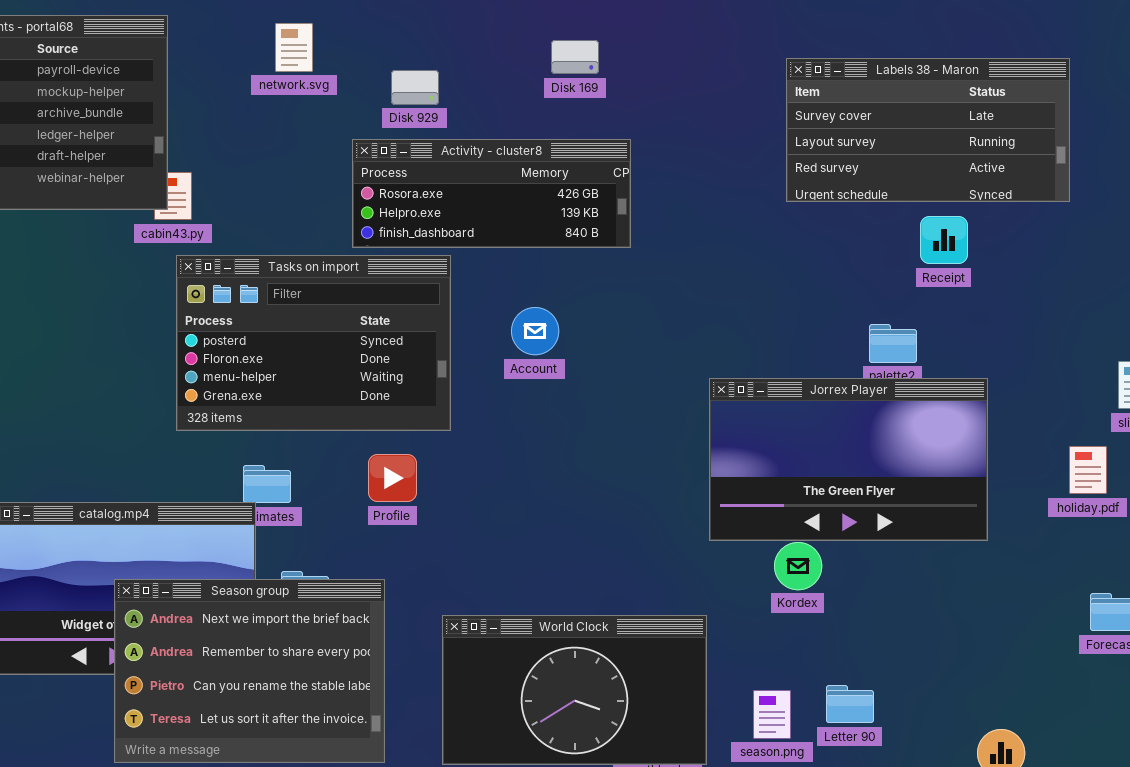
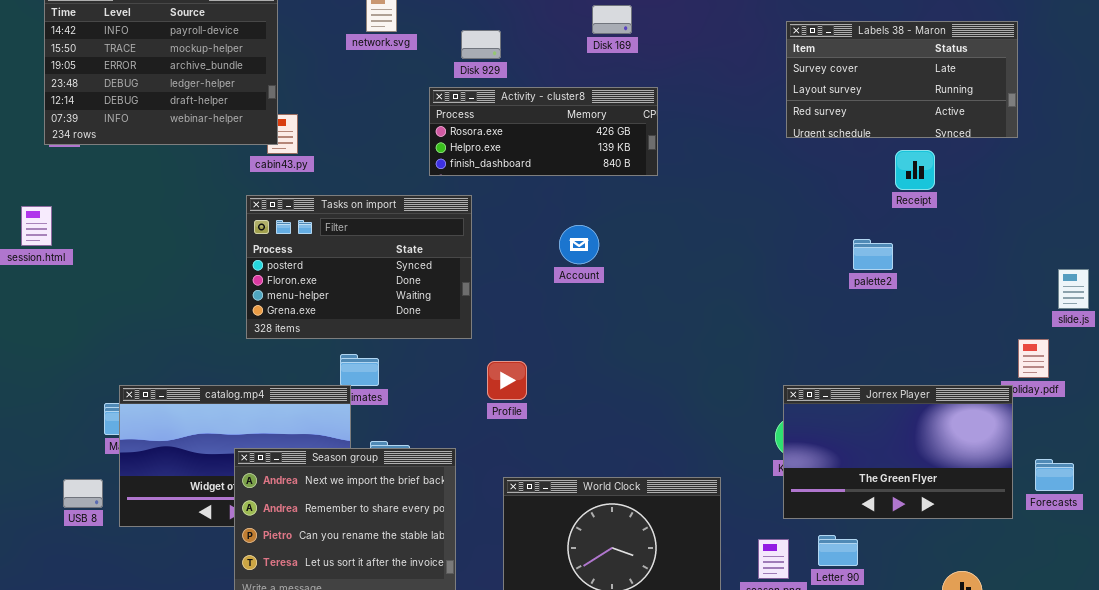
Tasks on import: [176,255,451,431] -> [246,195,472,339], moved
Jorrex Player: [709,378,988,541] -> [783,385,1013,519], moved
Profile: [368,454,417,502] -> [487,361,527,400], moved

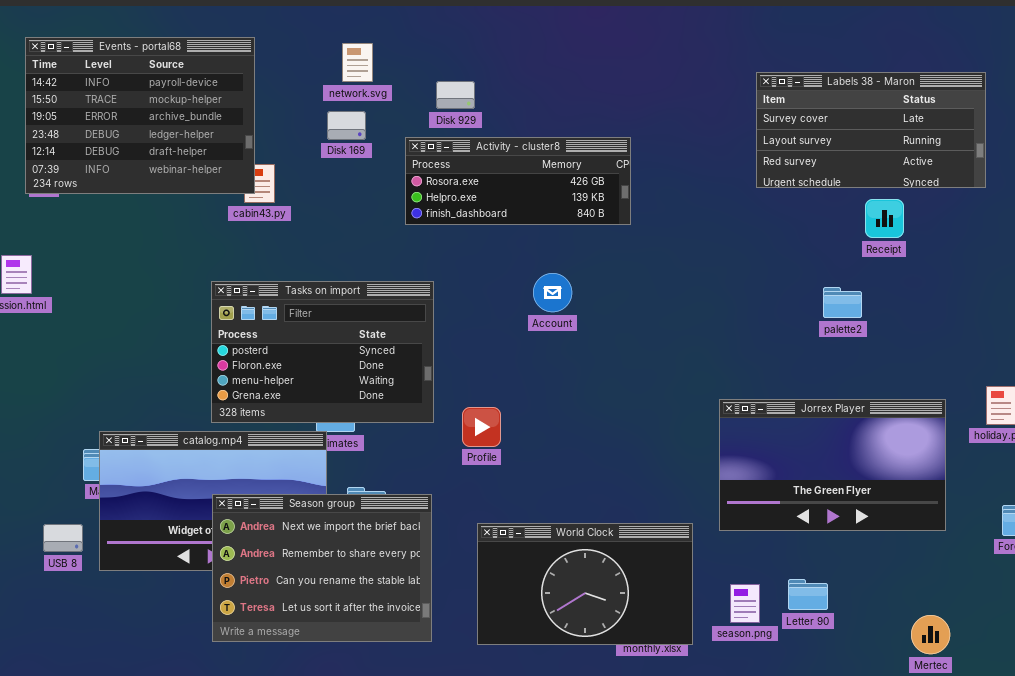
Disk 169: [592,5,632,34] -> [327,111,366,140], moved
Tasks on import: [246,195,472,339] -> [211,281,434,423], moved
Jorrex Player: [783,385,1013,519] -> [719,399,946,531], moved

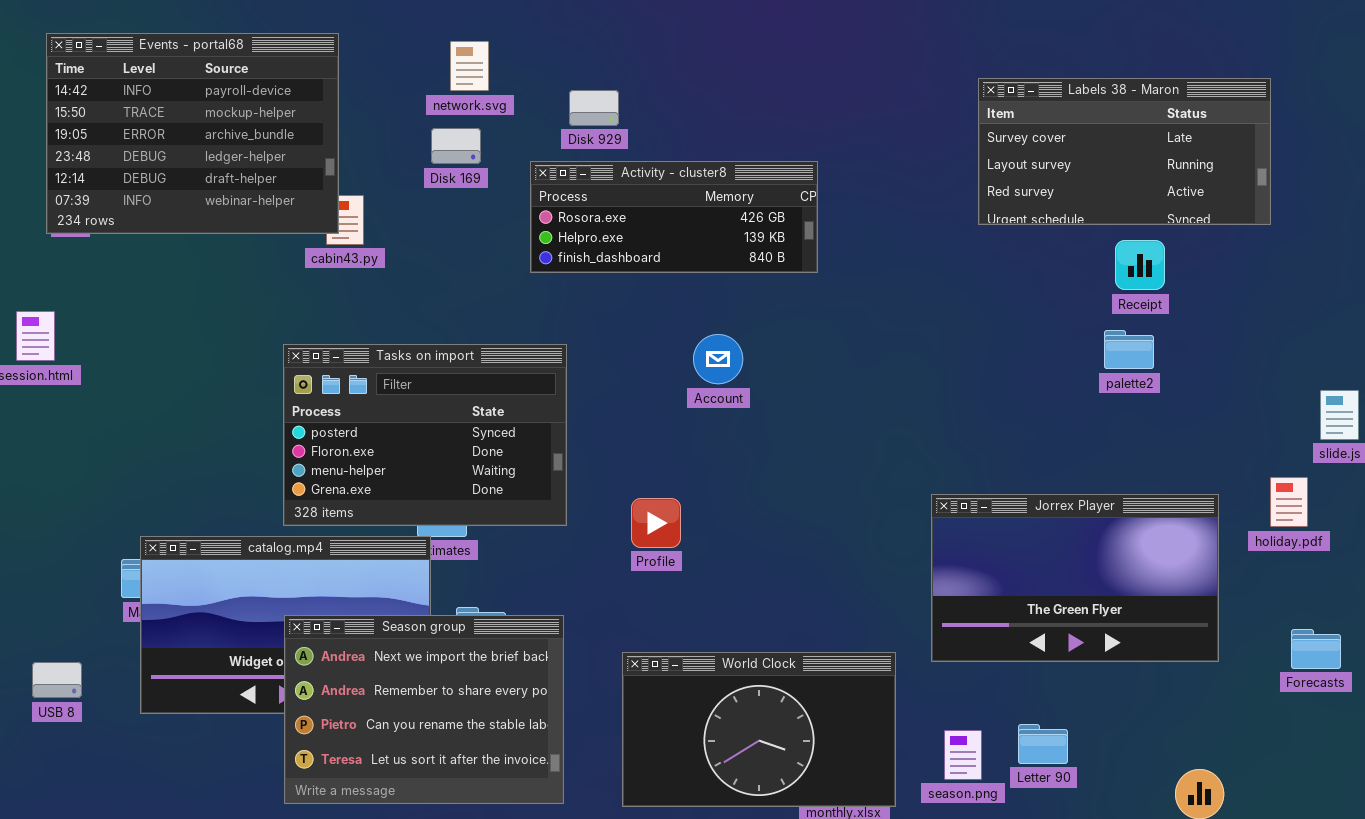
palette2: [823,287,862,318] -> [1104,330,1154,369], moved
Profile: [462,407,501,447] -> [631,498,681,548], moved
USB 8: [43,524,83,552] -> [32,662,82,698], moved

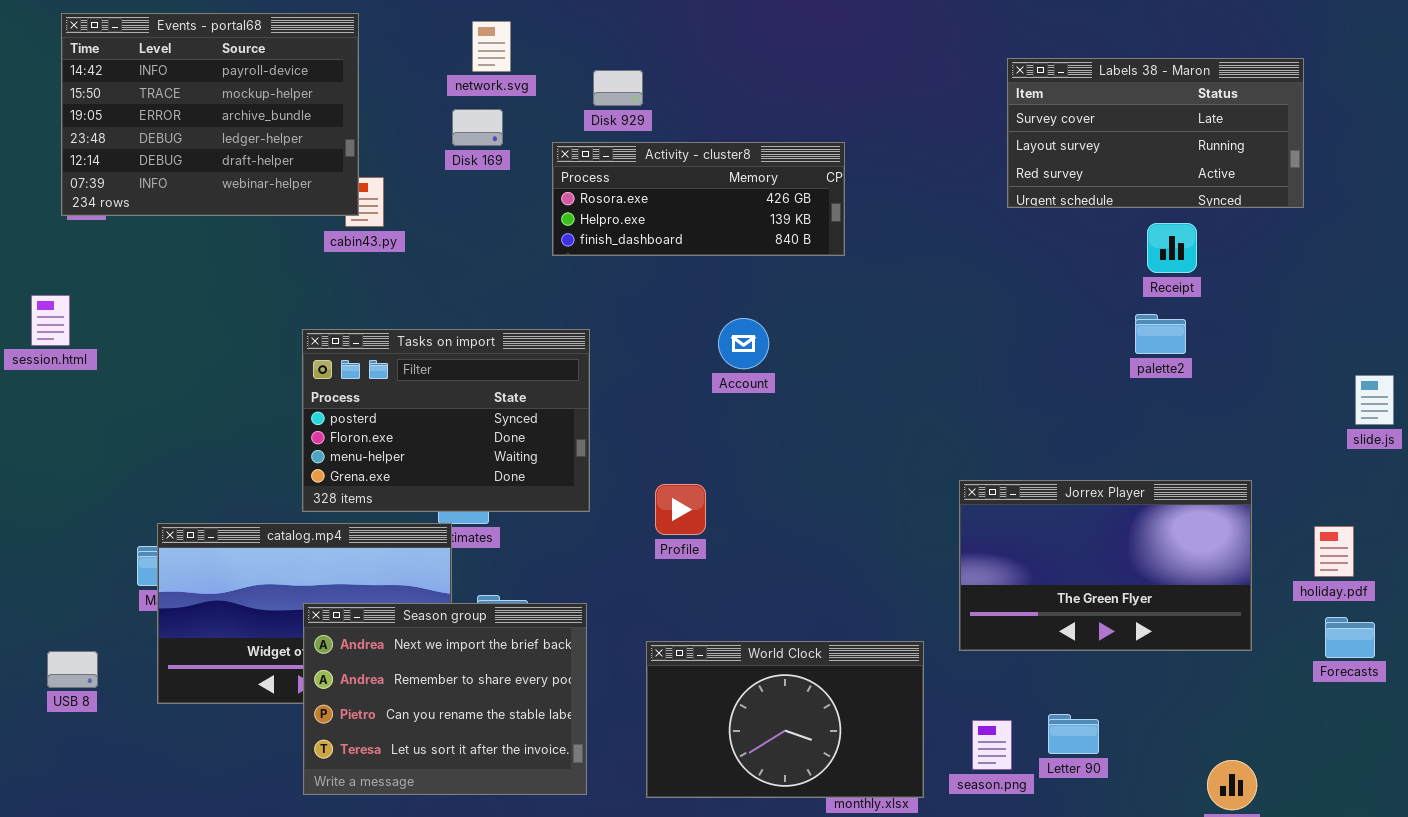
holiday.pdf: [1270,477,1308,527] -> [1314,526,1354,577], moved

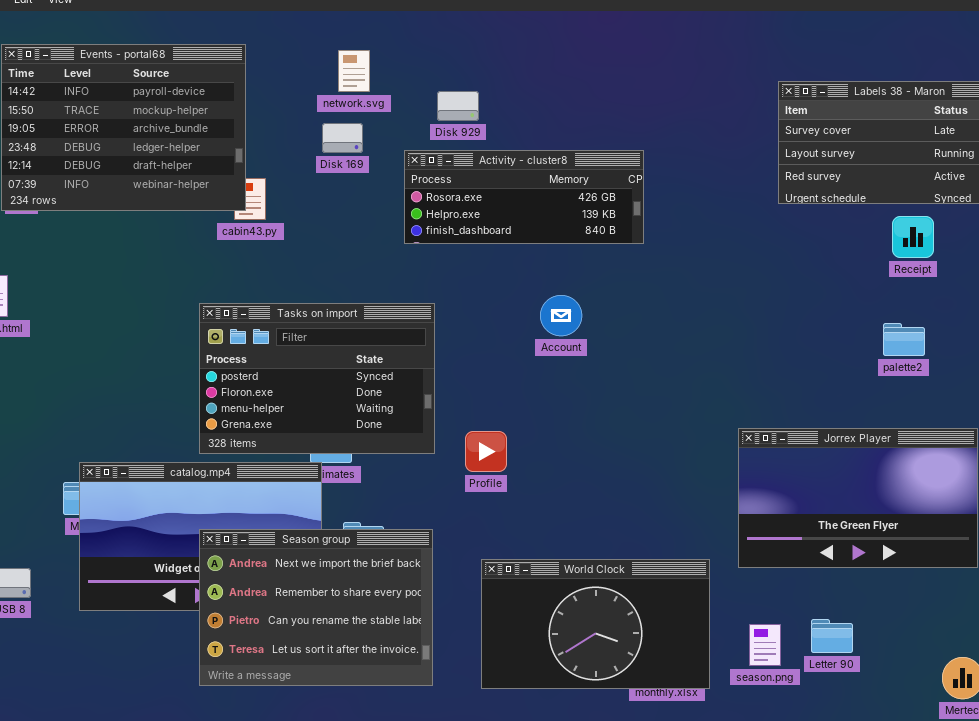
palette2: [1135,314,1186,354] -> [883,323,925,356], moved
Profile: [655,484,706,535] -> [465,431,507,472], moved

